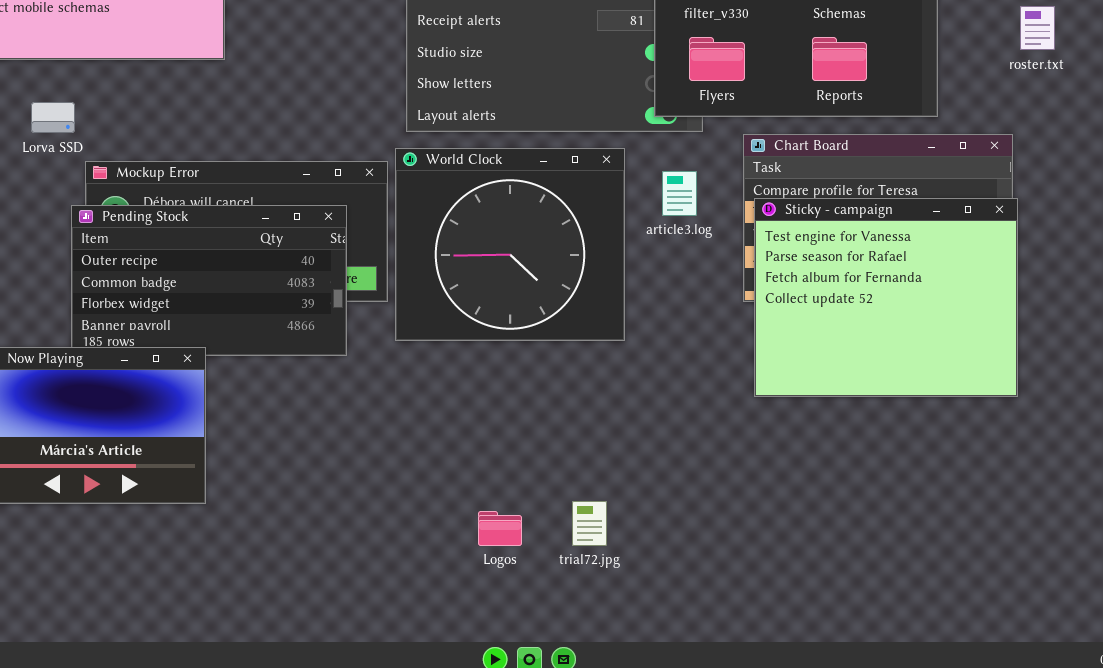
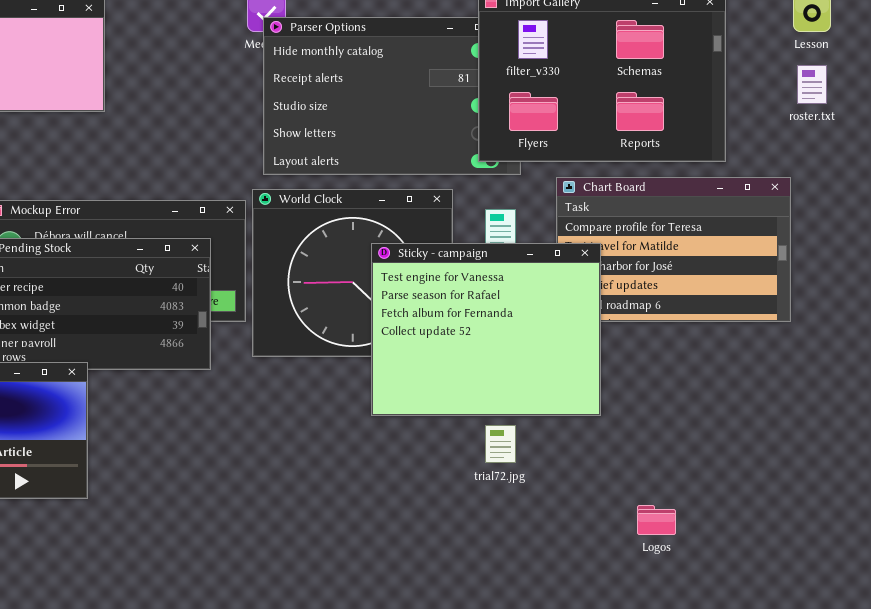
Sticky - campaign: [754,198,1018,397] -> [371,243,601,416], moved
trial72.jpg: [572,501,607,546] -> [485,425,516,463], moved
Logos: [478,511,522,546] -> [637,505,676,535], moved

